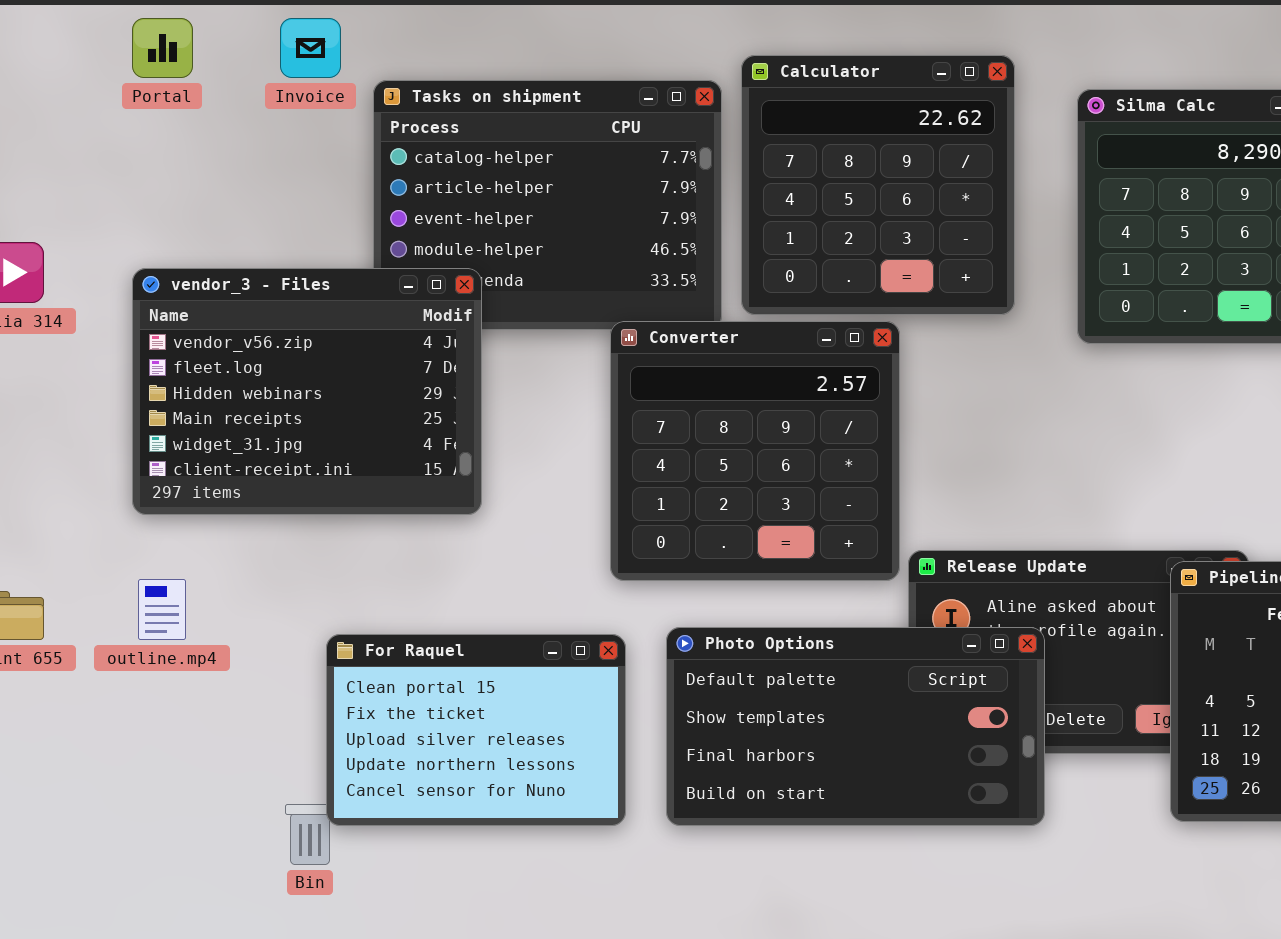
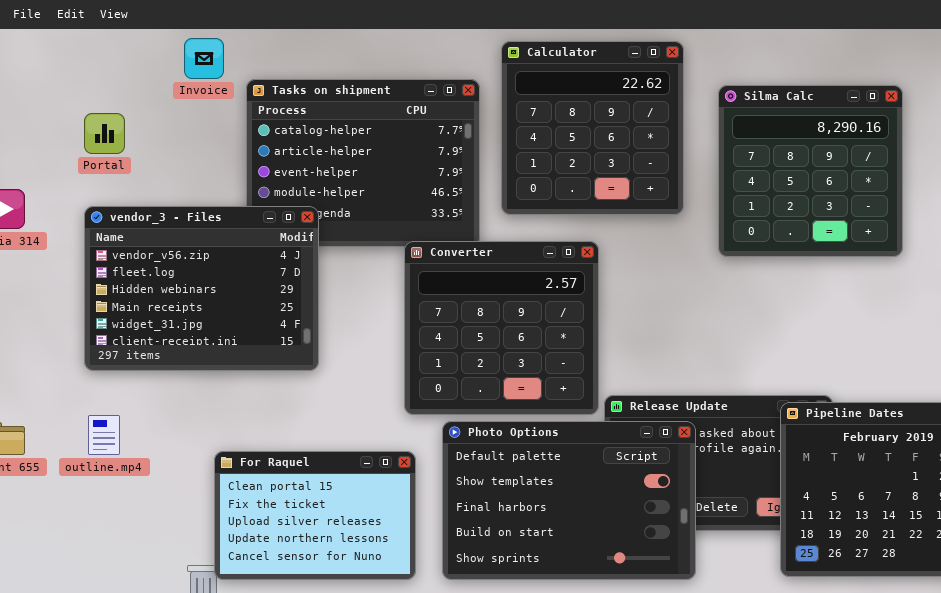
Portal: [132,18,193,78] -> [84,113,125,154], moved
Calculator: [741,55,1015,315] -> [501,41,684,215], moved
Photo Options: [666,627,1045,826] -> [442,421,696,580], resized

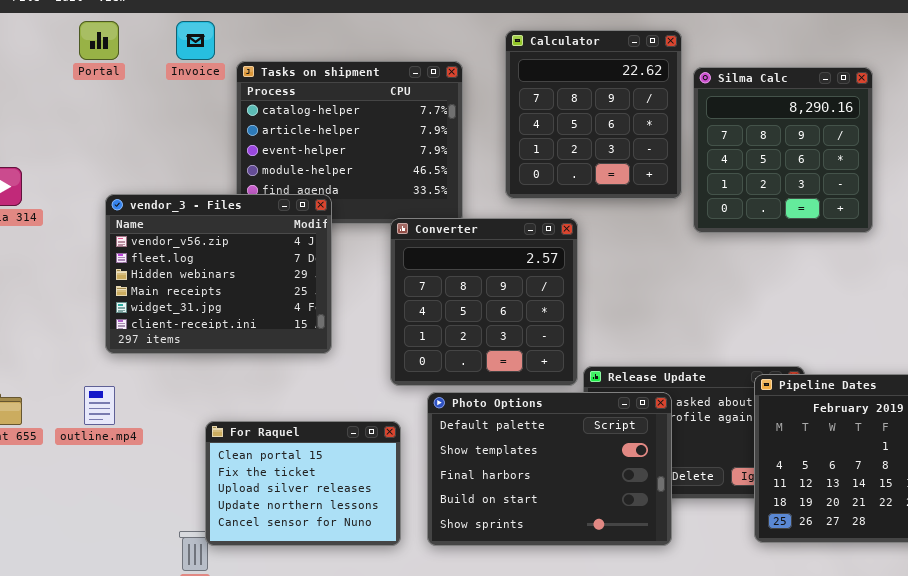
Calculator: [501,41,684,215] -> [505,30,682,199], moved
Portal: [84,113,125,154] -> [79,21,119,60], moved
vendor_3 - Files: [84,206,319,371] -> [105,194,332,354], moved

